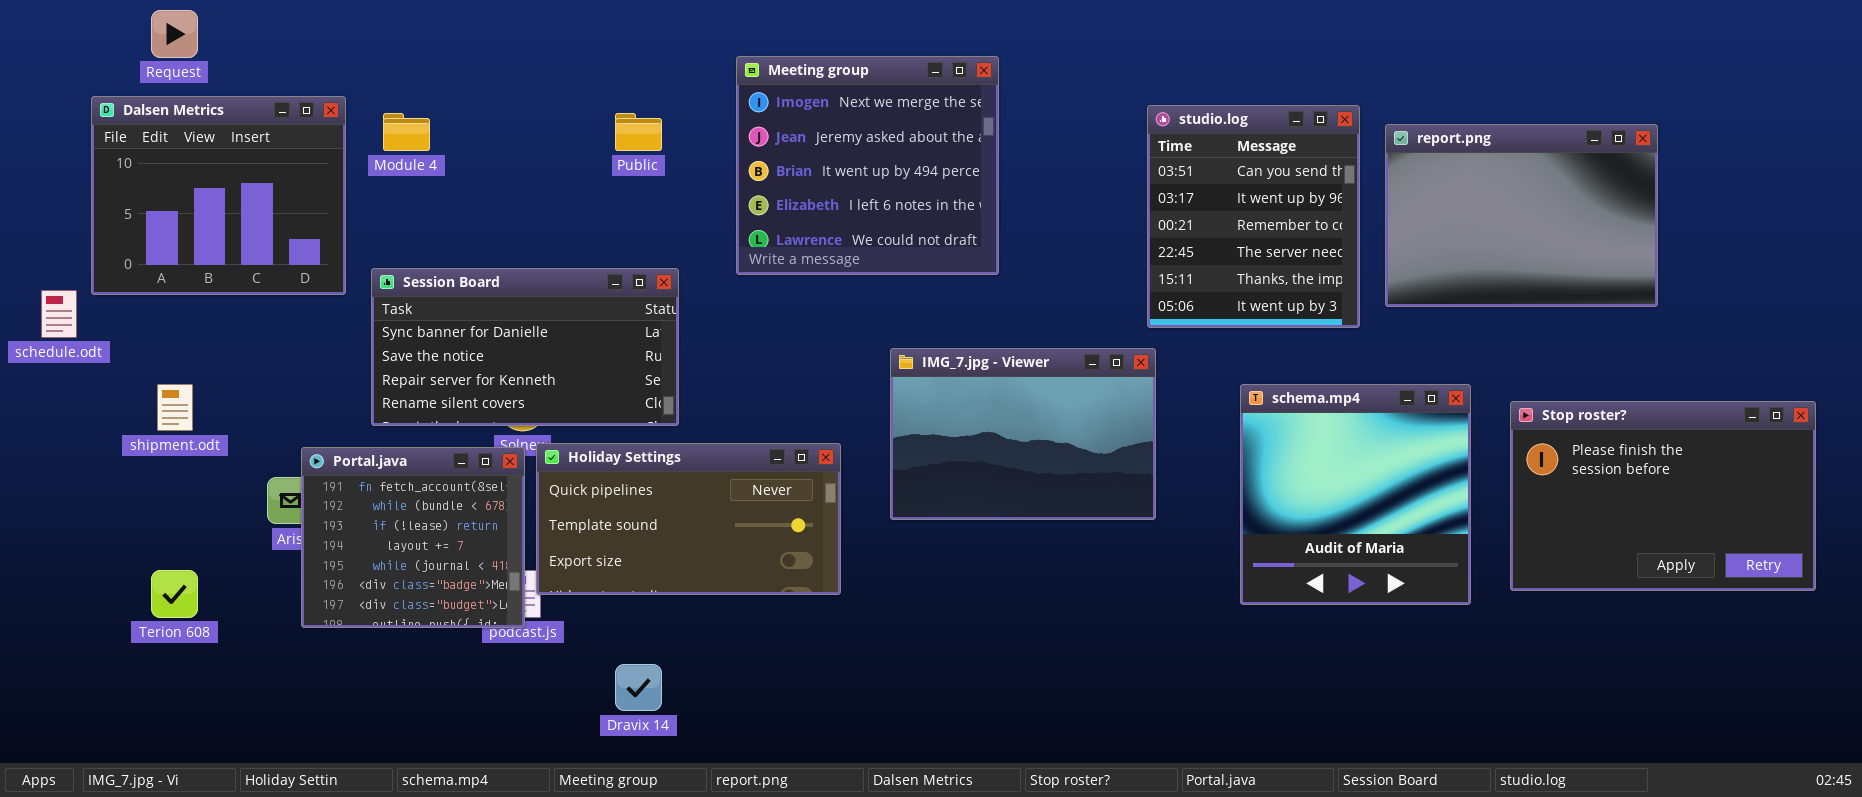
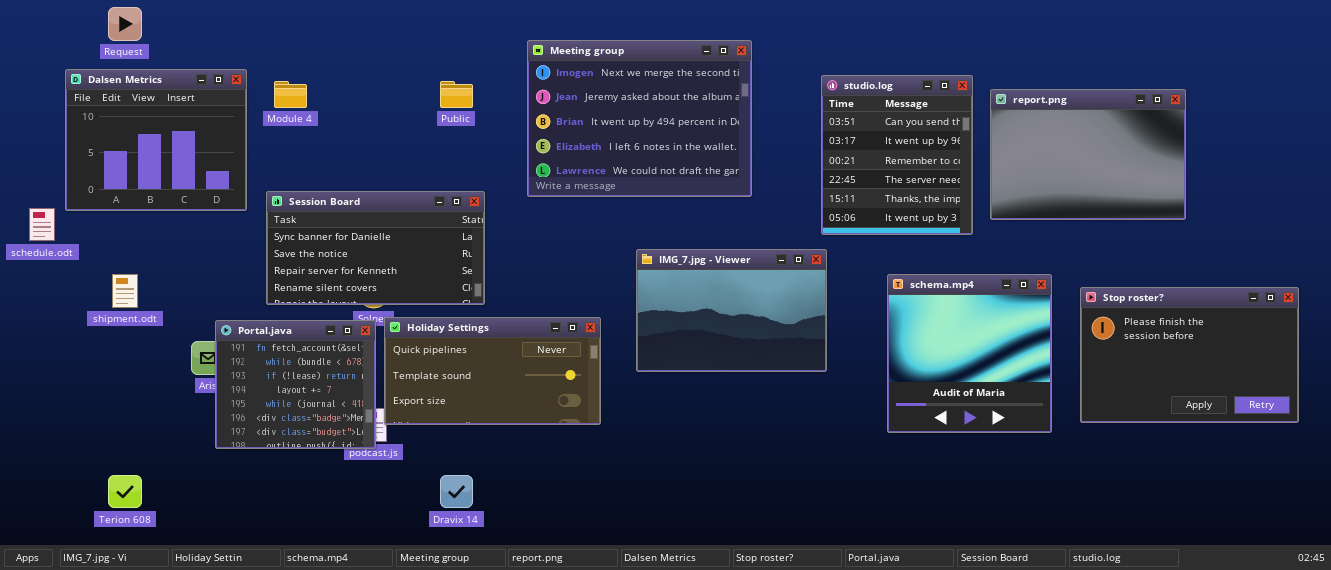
Meeting group: [736,56,999,275] -> [527,40,752,197], resized
Terion 608: [151,570,198,618] -> [108,475,142,508], moved

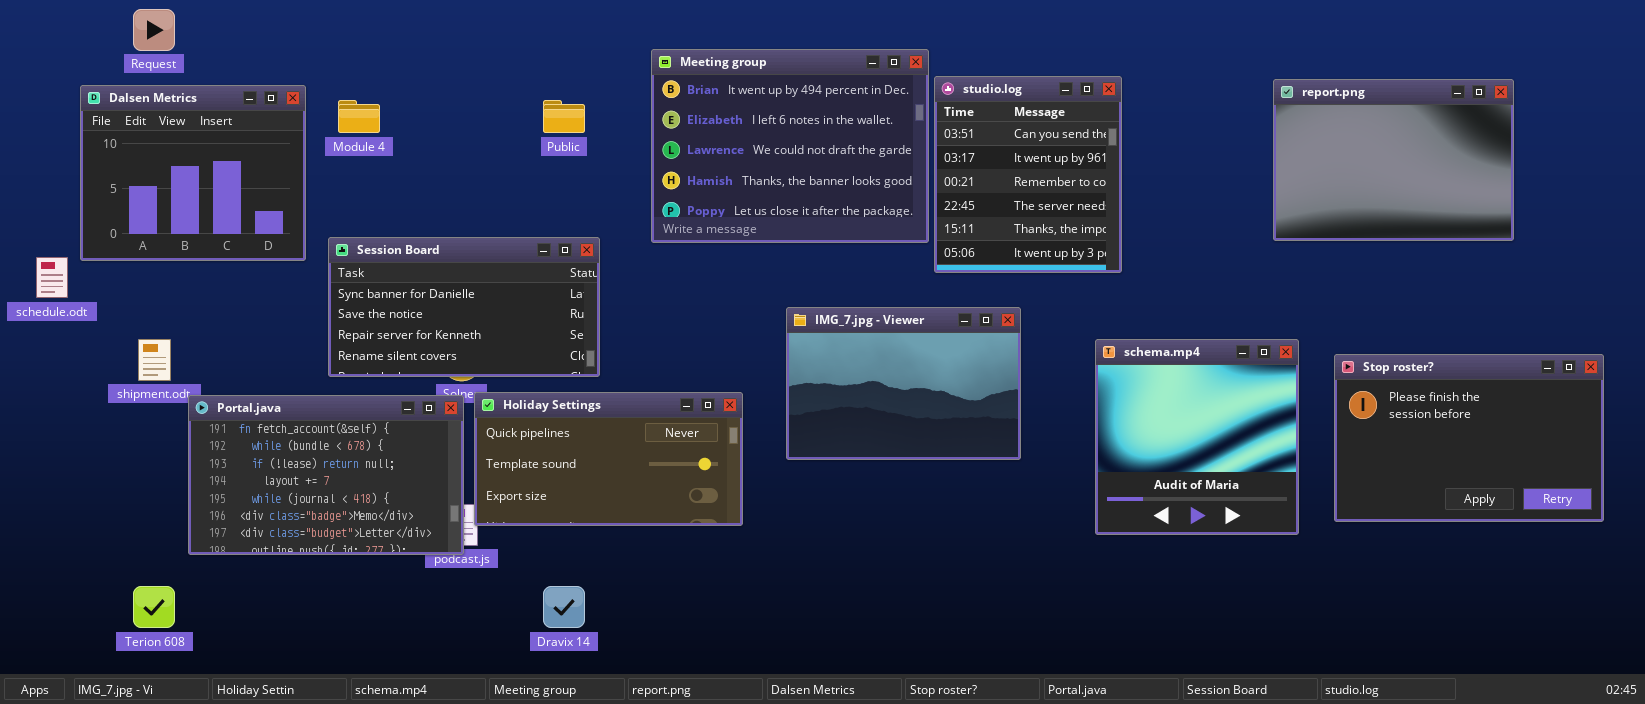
Meeting group: [527,40,752,197] -> [651,49,929,243], scrolled down 2 rows
studio.log: [821,75,973,235] -> [934,76,1122,273], moved
report.png: [990,89,1186,220] -> [1273,79,1514,241], moved
Portal.java: [215,320,376,449] -> [188,395,464,555], resized

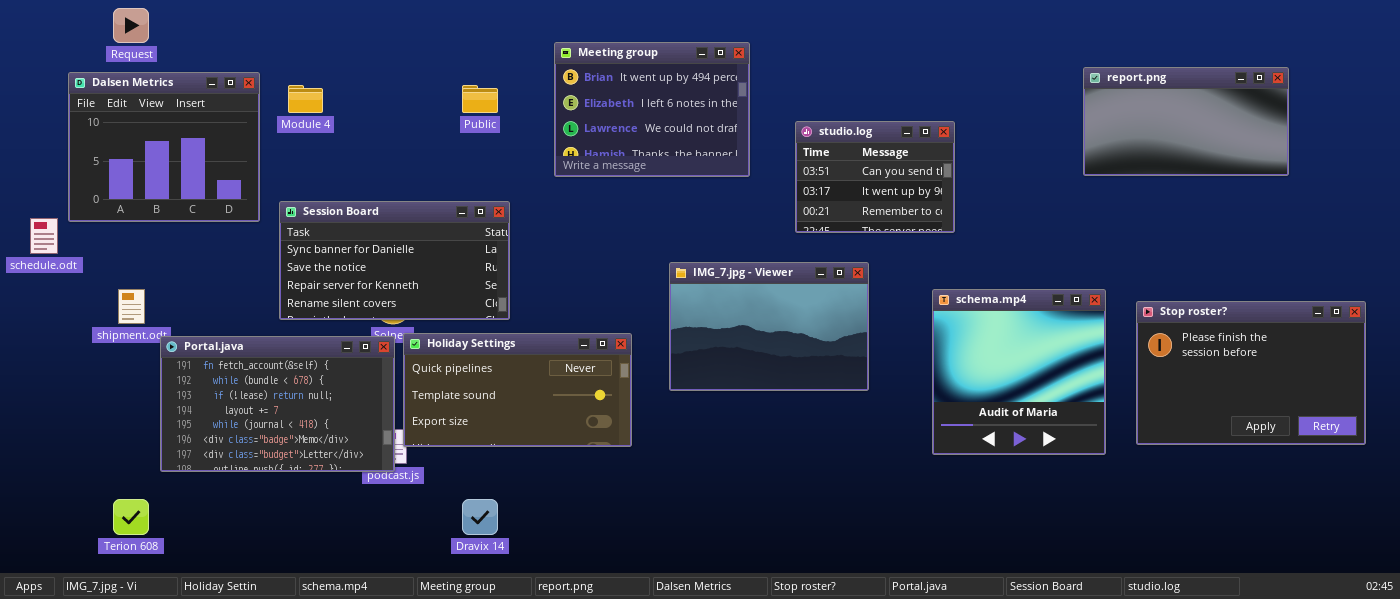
Meeting group: [651,49,929,243] -> [554,42,750,177], resized
studio.log: [934,76,1122,273] -> [795,121,955,233], resized
report.png: [1273,79,1514,241] -> [1083,67,1289,176], resized

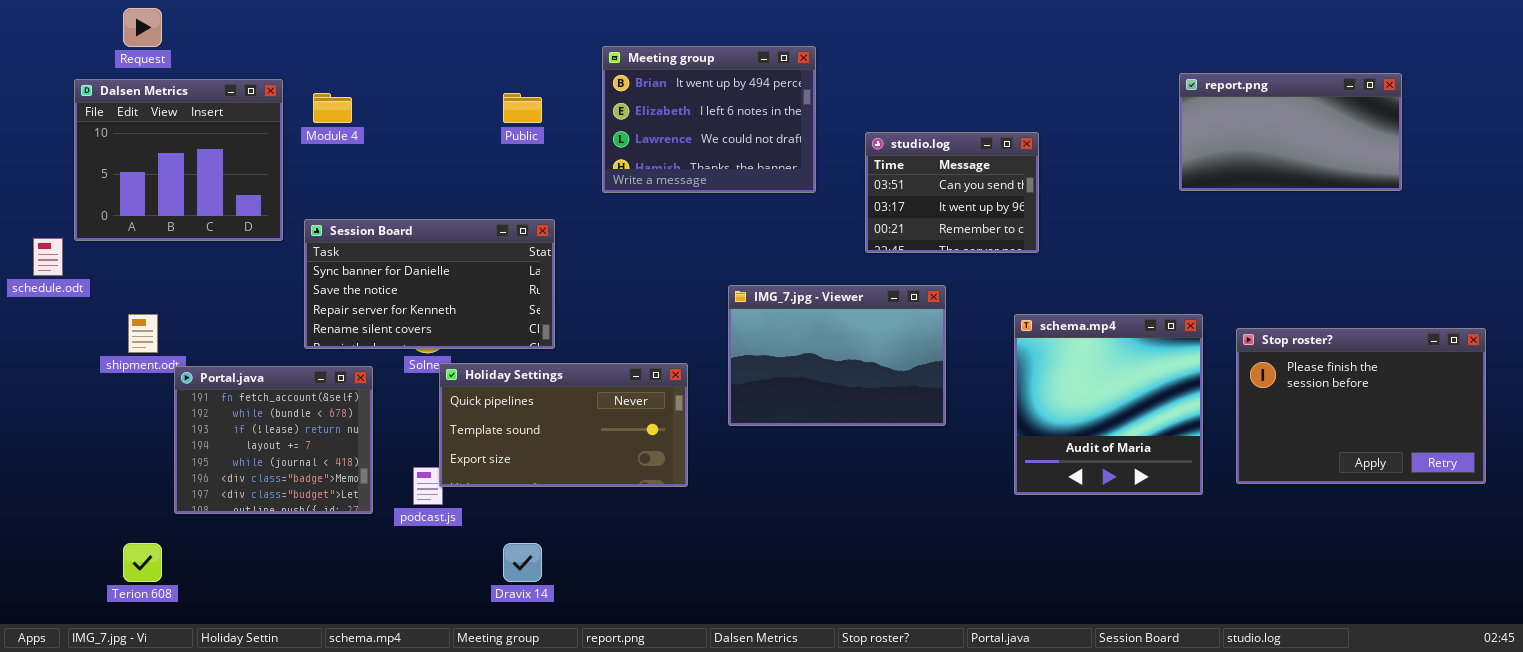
Portal.java: [160,336,395,472] -> [174,366,373,514], resized

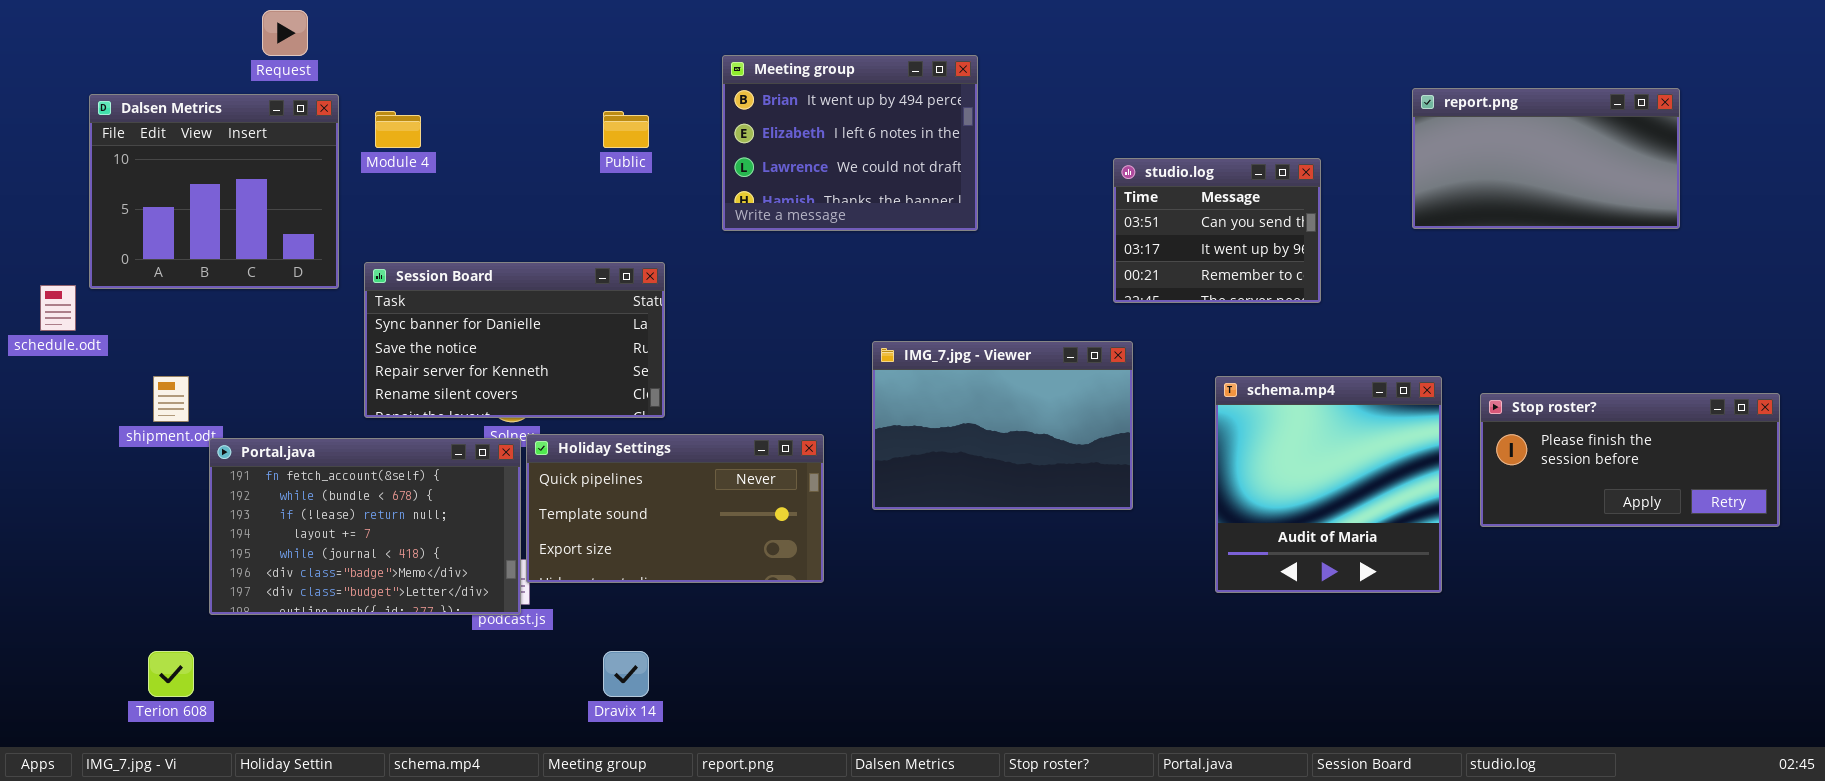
Request: [123,8,162,47] -> [262,10,308,56], moved
studio.log: [865,132,1039,253] -> [1113,158,1321,303], moved
Stop roster?: [1236,328,1486,484] -> [1480,393,1780,527], resized
Portal.java: [174,366,373,514] -> [209,438,521,615], resized

